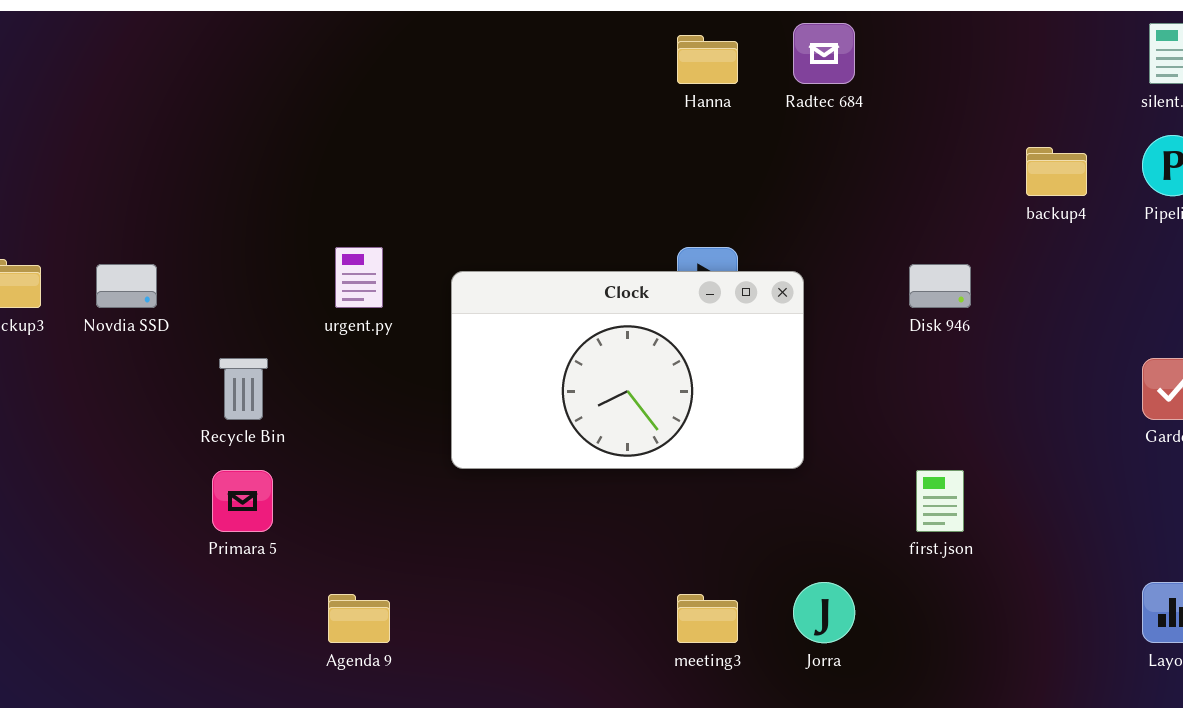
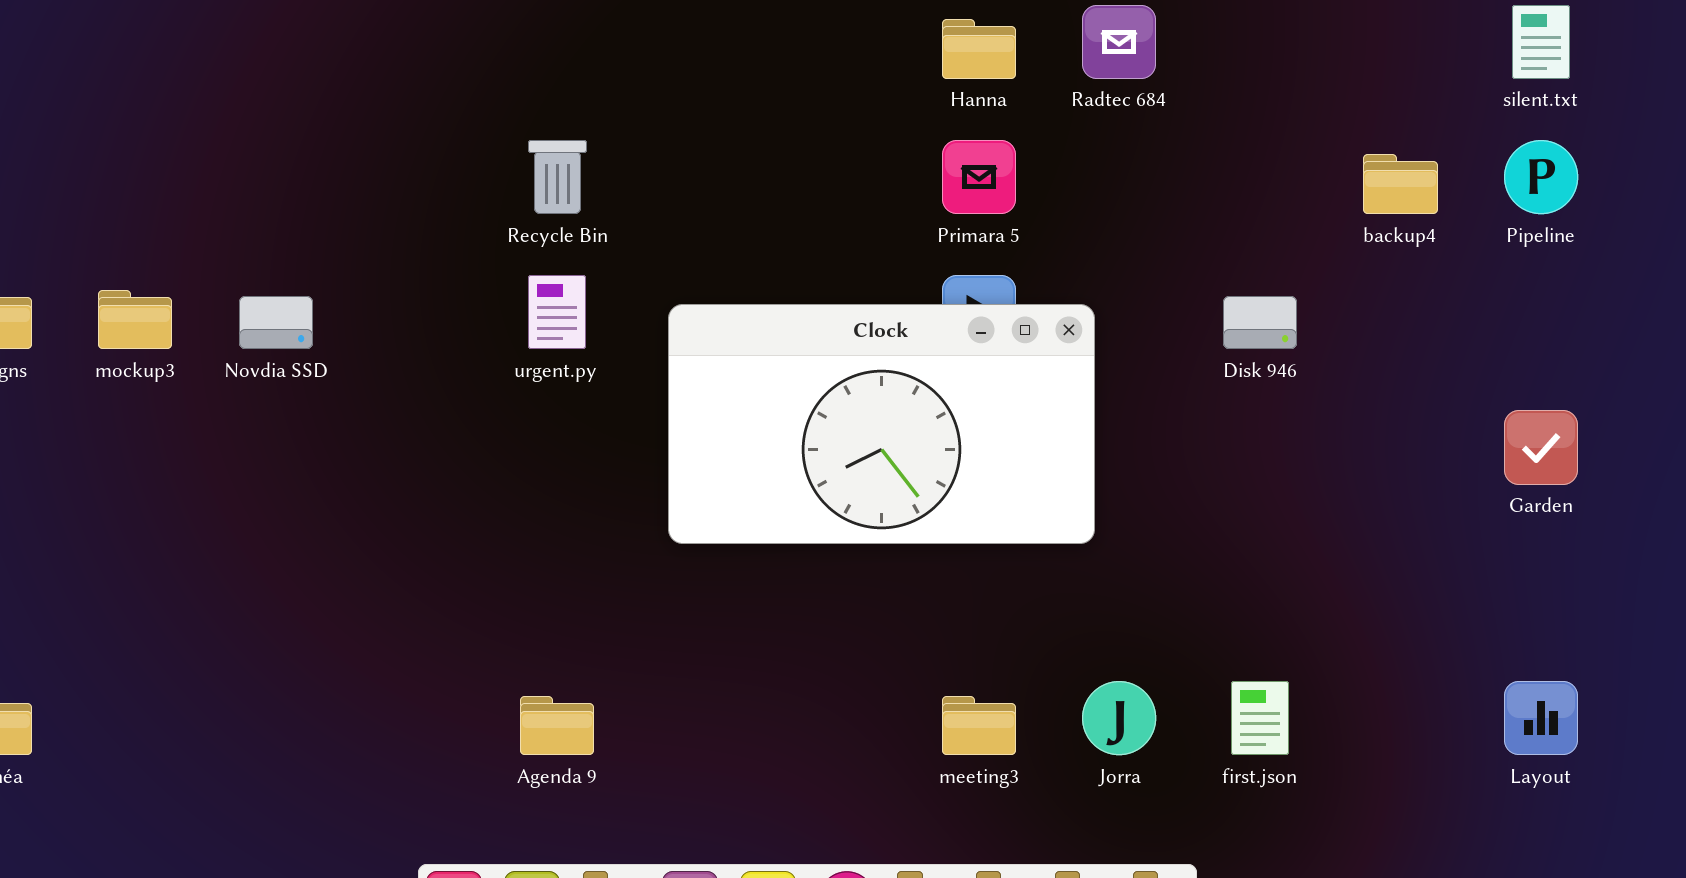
Recycle Bin: [219,358,268,420] -> [528,140,587,214], moved
Primara 5: [212,470,273,532] -> [942,140,1016,214], moved
first.json: [916,470,964,532] -> [1231,681,1289,755], moved

